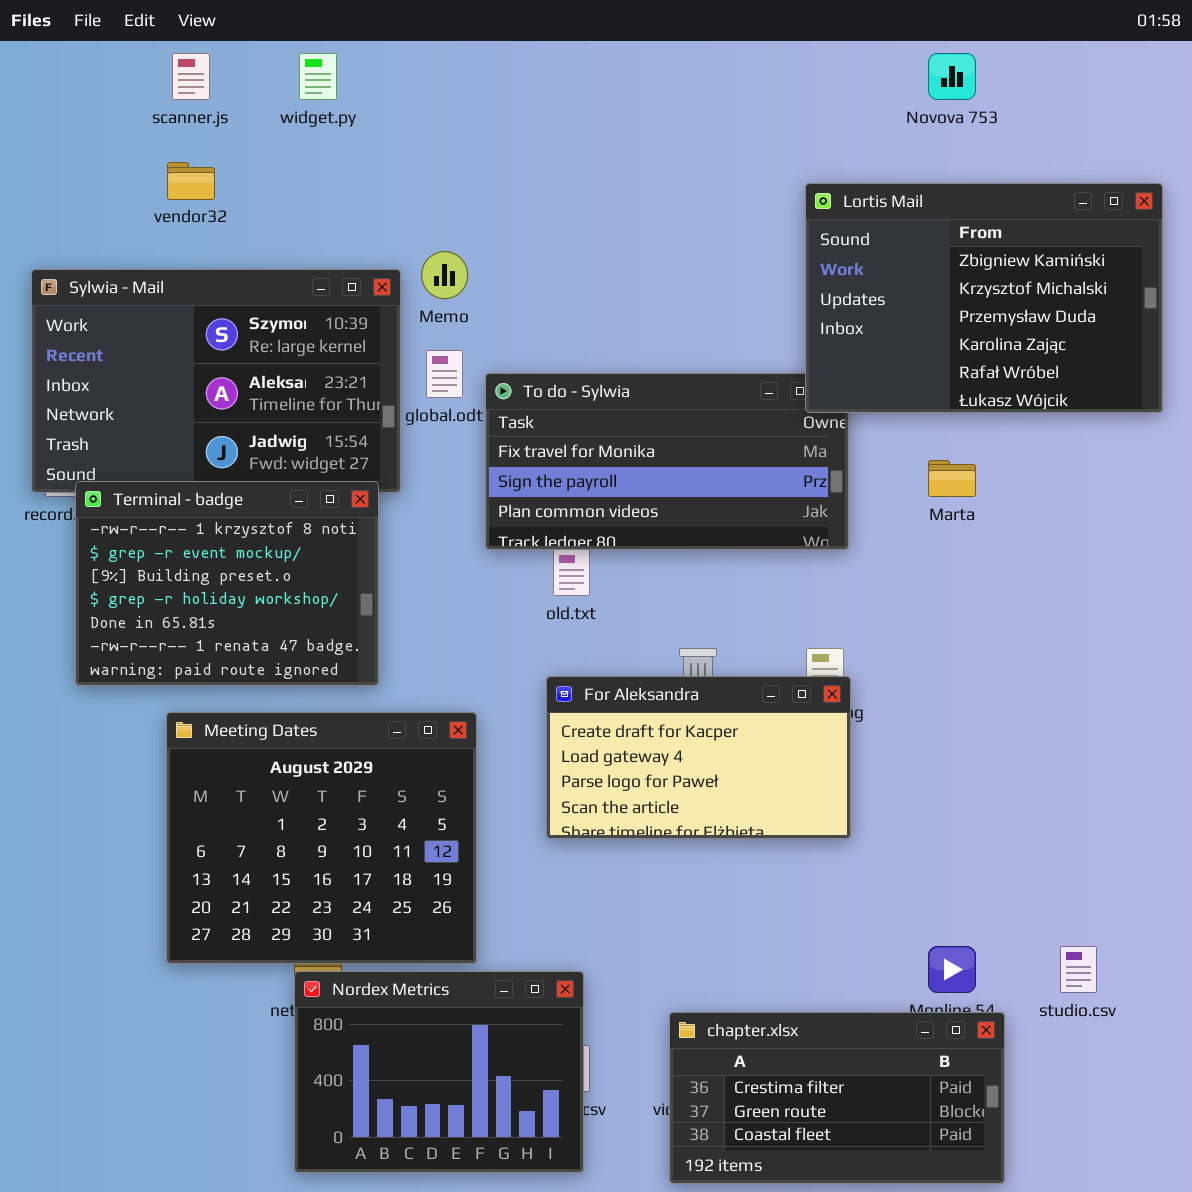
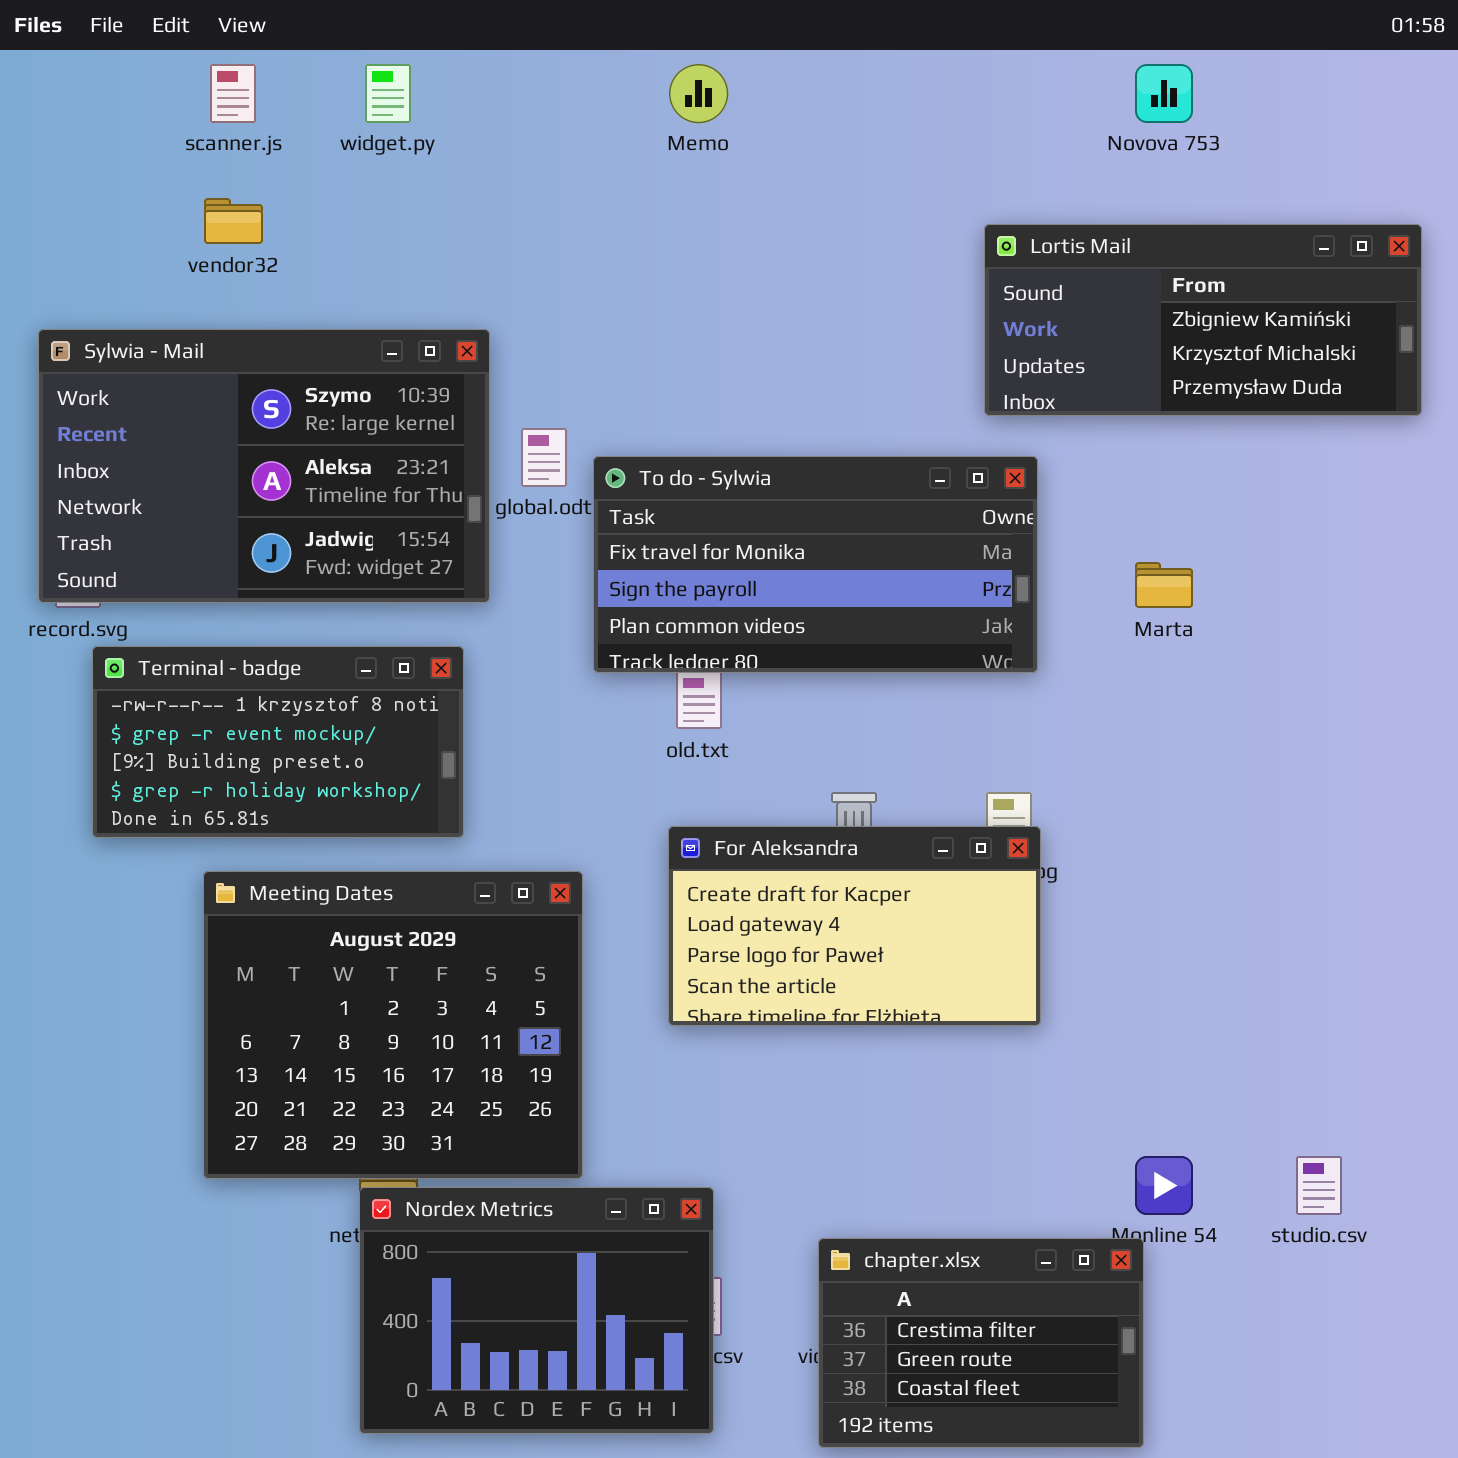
Lortis Mail: [805,183,1163,413] -> [984,224,1422,416], resized
Memo: [421,251,468,299] -> [669,64,728,123], moved
Terminal - badge: [75,481,379,686] -> [92,646,464,838], resized
chapter.xlsx: [669,1012,1005,1184] -> [818,1238,1144,1448], resized

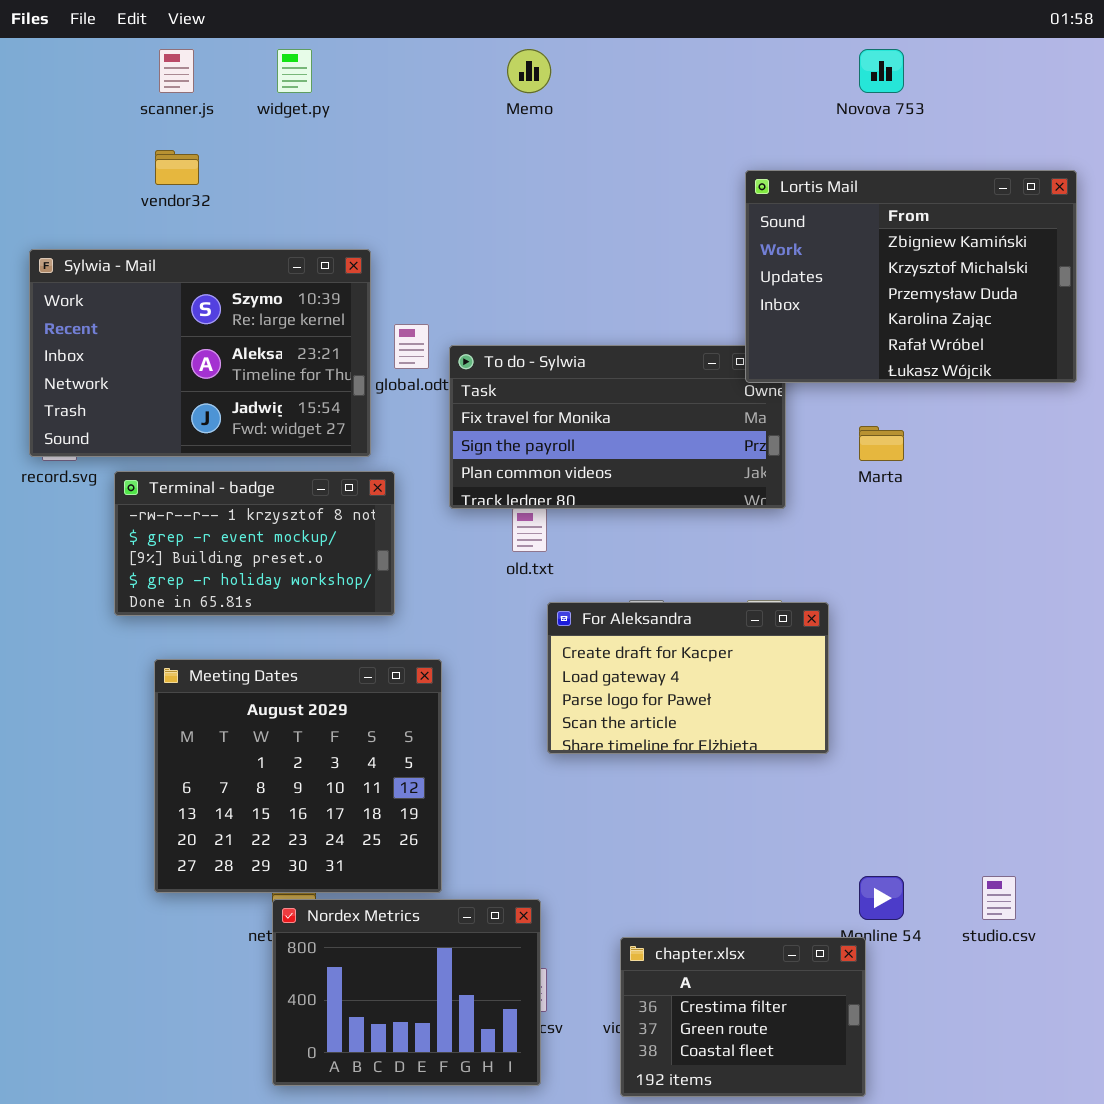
Lortis Mail: [984,224,1422,416] -> [745,170,1077,383], resized
Terminal - badge: [92,646,464,838] -> [114,471,395,616], moved
For Aleksandra: [668,826,1041,1026] -> [547,602,829,754], moved

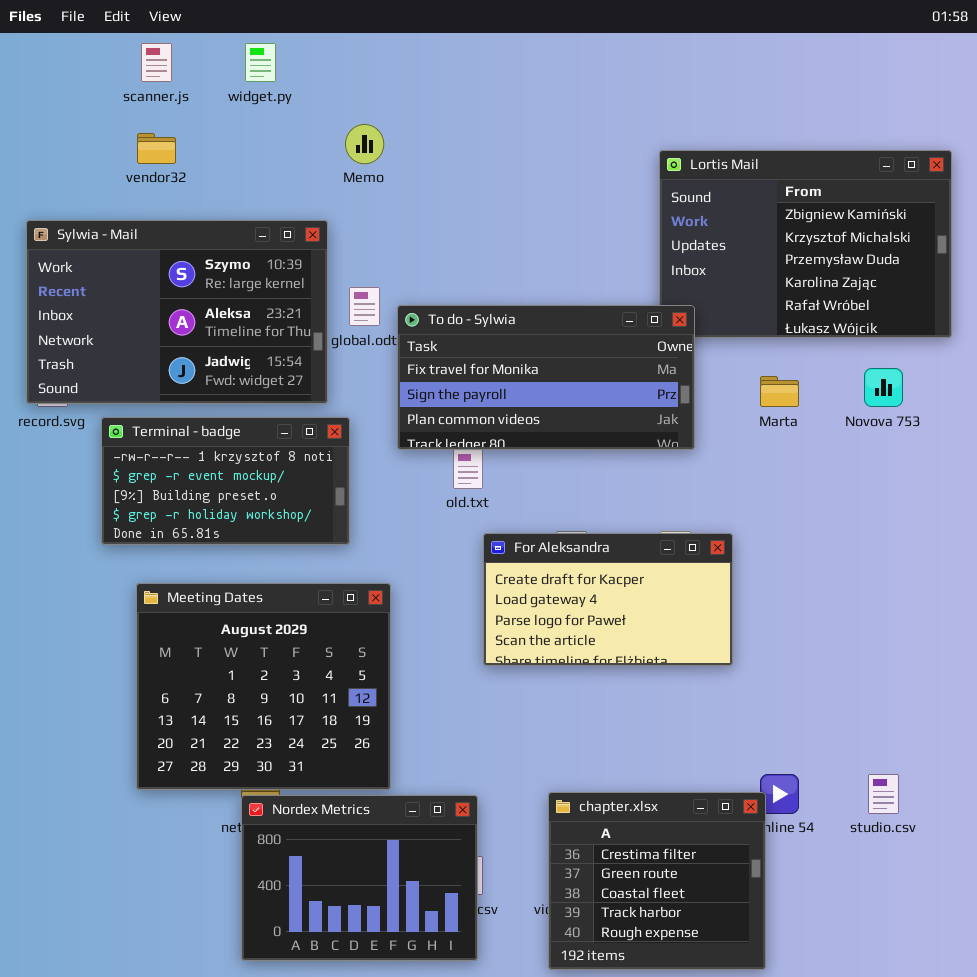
Memo: [507,49,551,93] -> [345,124,384,164], moved
Novova 753: [859,49,904,93] -> [864,368,903,407], moved
To do - Sylwia: [449,345,786,509] -> [397,305,695,450], raised
chapter.xlsx: [620,937,866,1097] -> [548,792,766,970], resized

